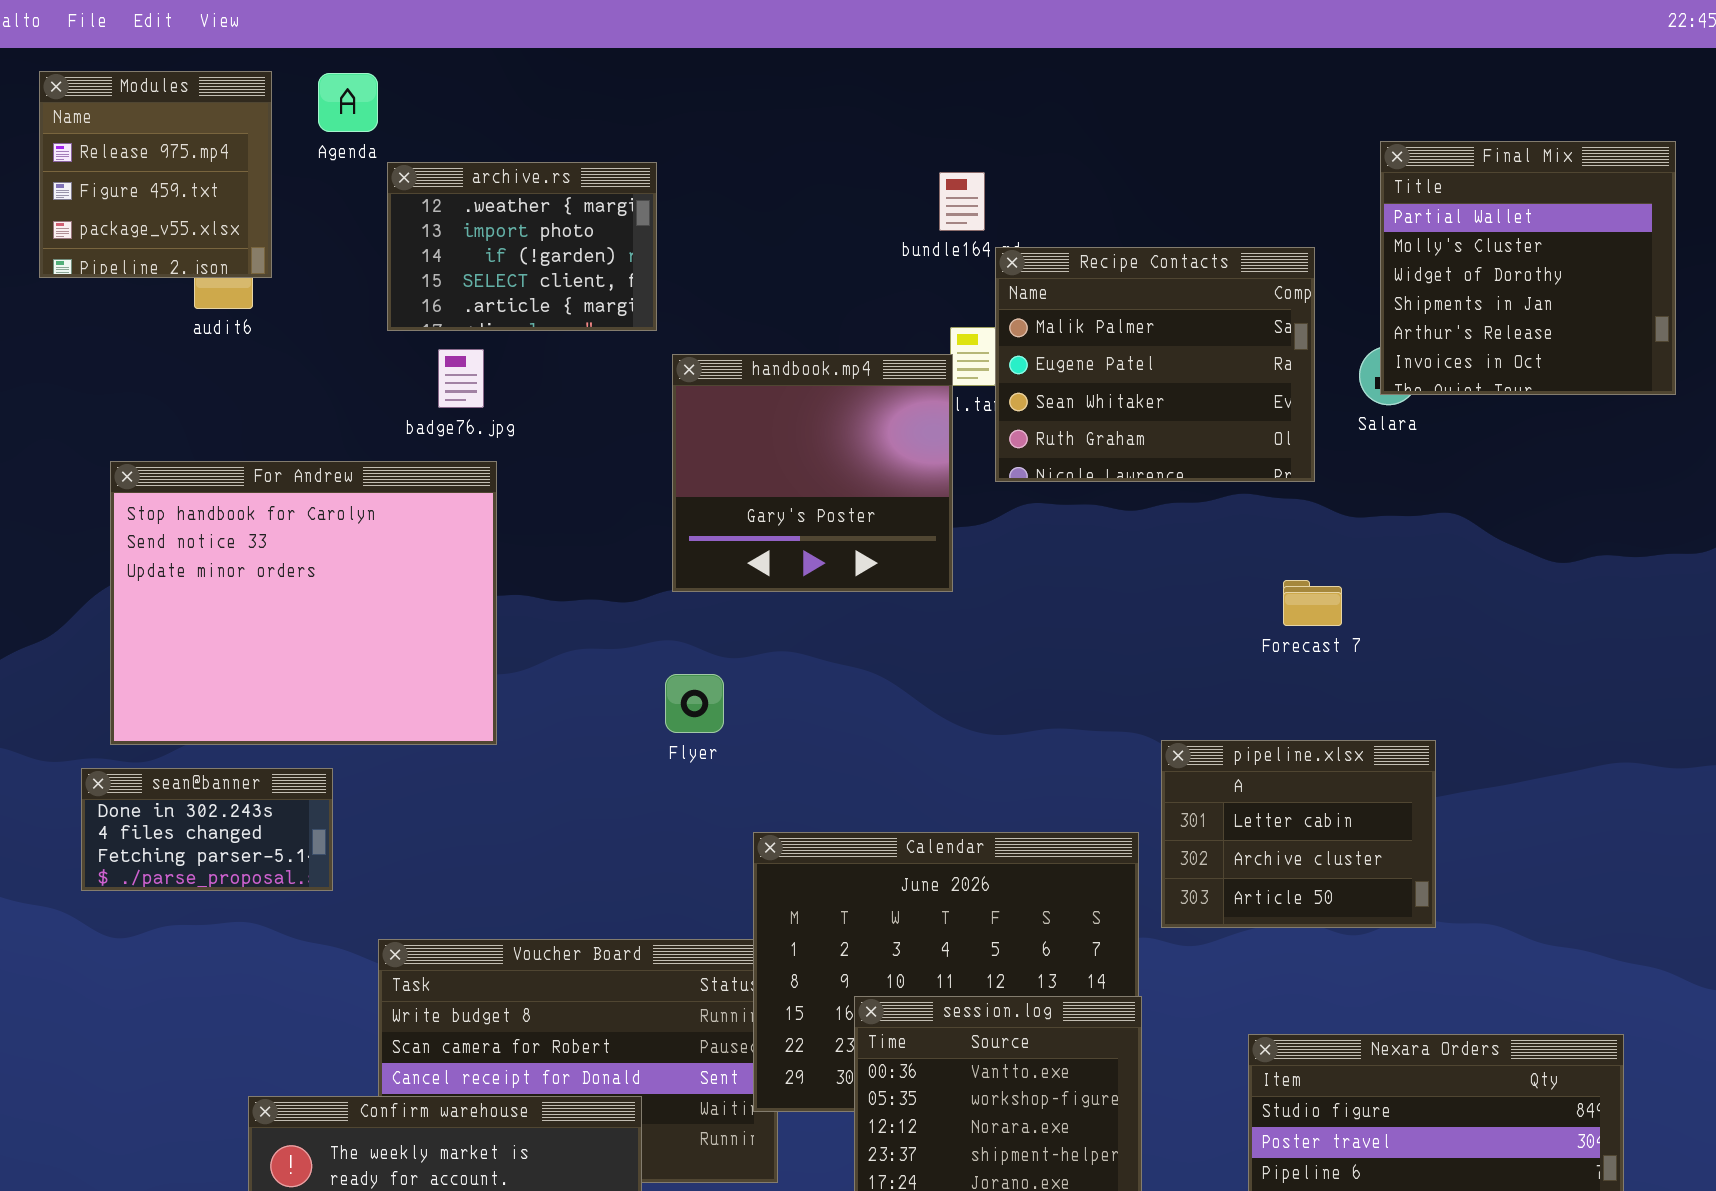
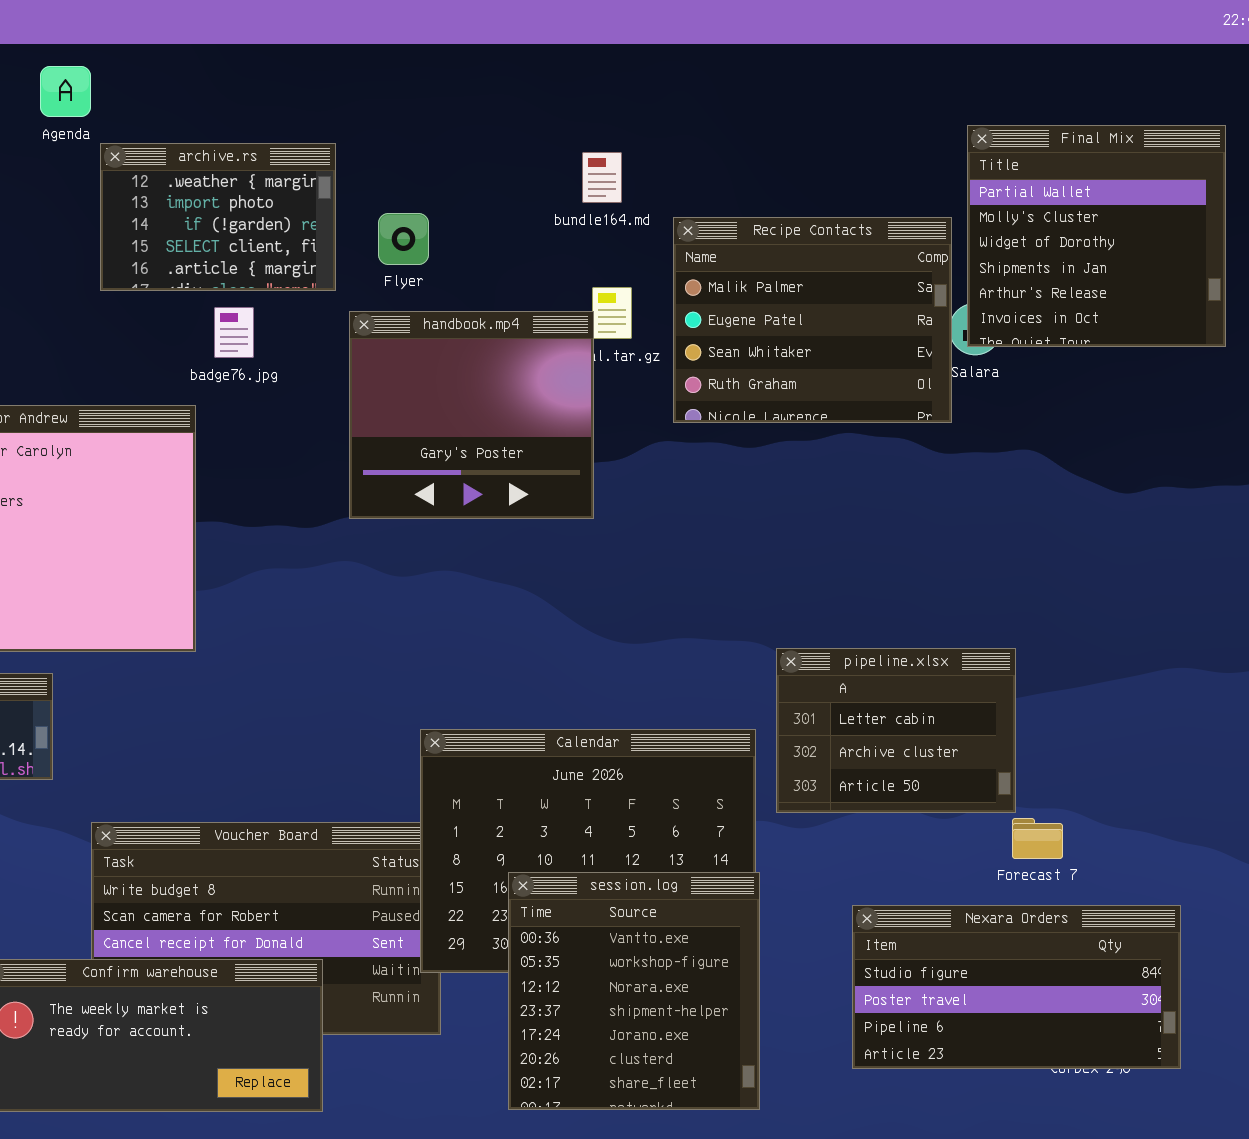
Recipe Contacts: [995,247,1315,482] -> [673,217,952,423], moved
badge76.jpg: [438,349,484,408] -> [214,307,254,358], moved
Forecast 7: [1283,580,1342,626] -> [1012,818,1063,859], moved
Flyer: [665,674,724,733] -> [378,213,429,265], moved

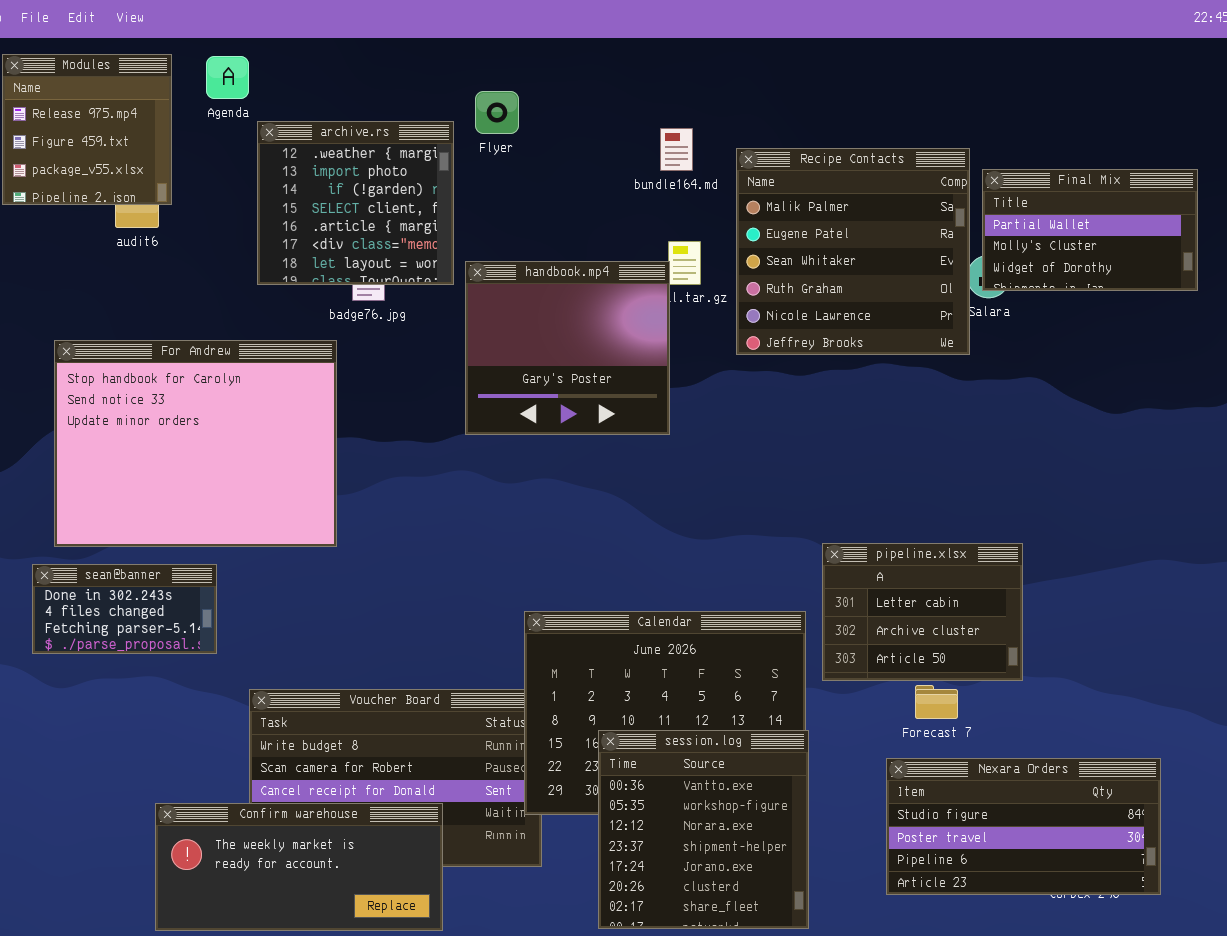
Final Mix: [967,125,1226,347] -> [982,169,1198,291], resized
archive.rs: [100,143,336,291] -> [257,121,454,285], resized
Flyer: [378,213,429,265] -> [475,91,519,134], moved
Recipe Contacts: [673,217,952,423] -> [736,148,970,355], resized
Forecast 7: [1012,818,1063,859] -> [915,685,958,719], moved

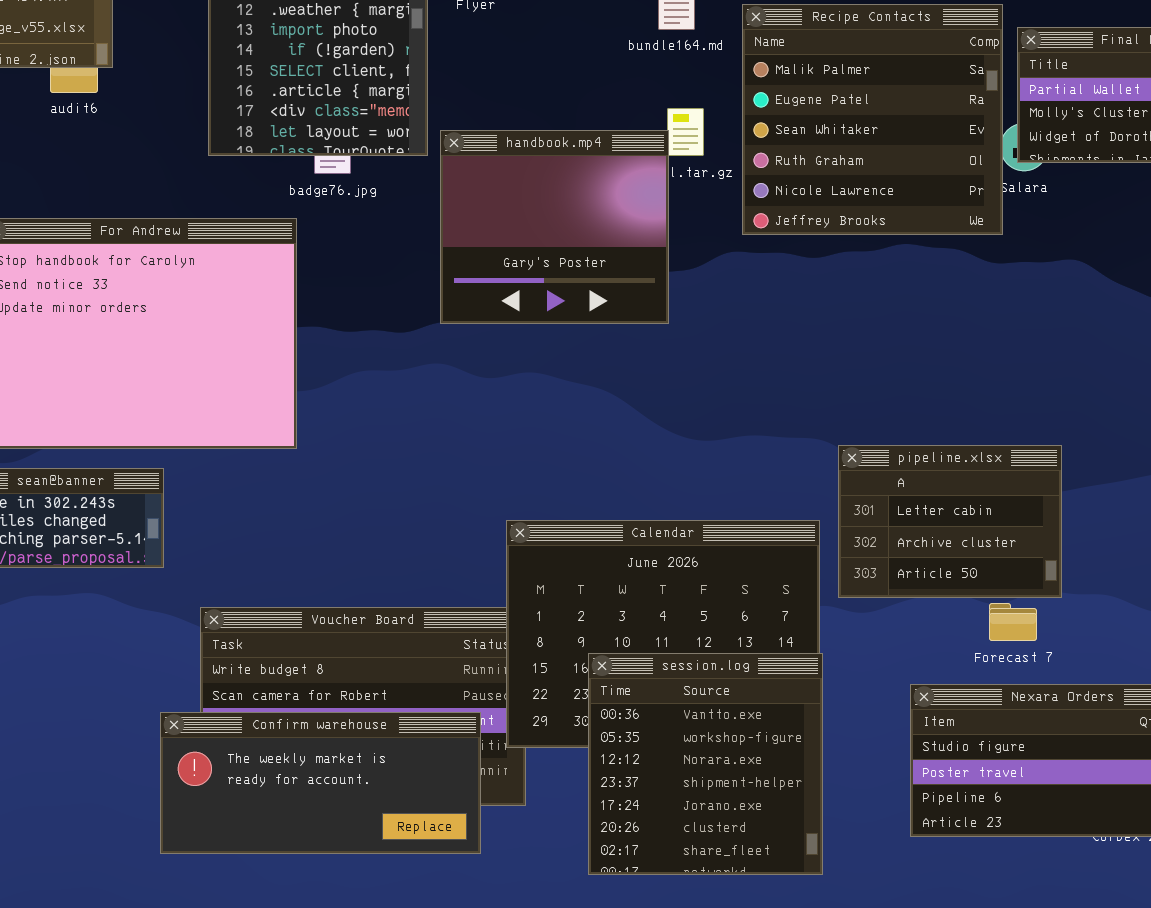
Forecast 7: [915,685,958,719] -> [989,603,1037,641], moved
Confirm warehouse: [155,803,443,931] -> [160,712,481,854], moved

